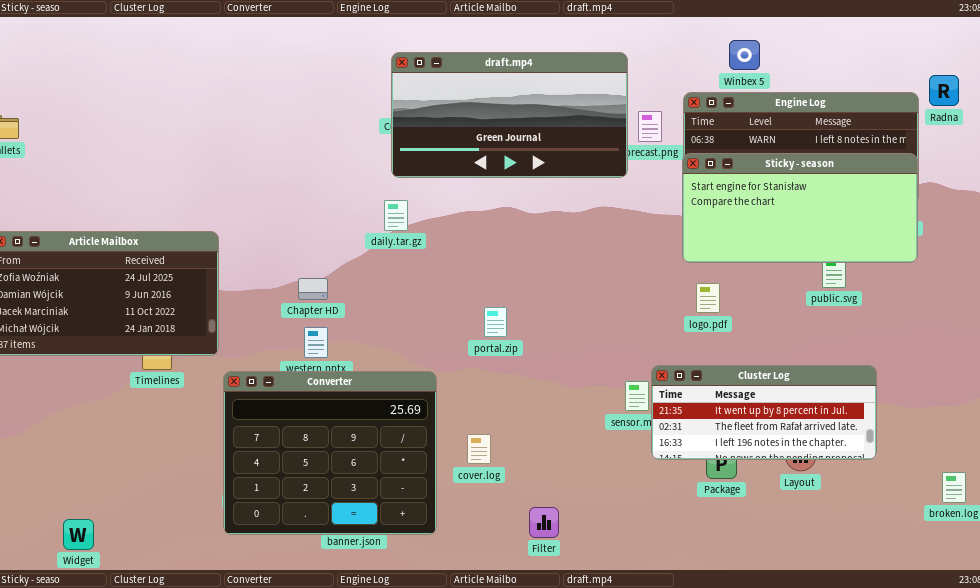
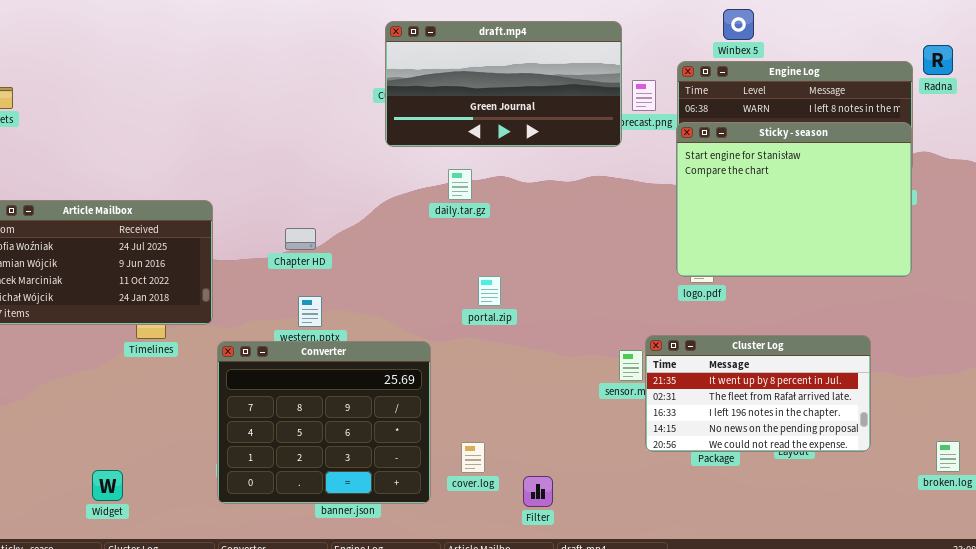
Sticky - season: [682,153,918,263] -> [676,122,912,277], resized
daily.tar.gz: [384,200,408,231] -> [448,169,472,200], moved
Chapter HD: [298,278,328,300] -> [285,228,316,250], moved
Cluster Log: [651,365,877,460] -> [645,335,871,452], resized
cover.log: [467,434,491,464] -> [461,442,485,473], moved
Widget: [63,519,94,550] -> [92,470,123,501], moved

